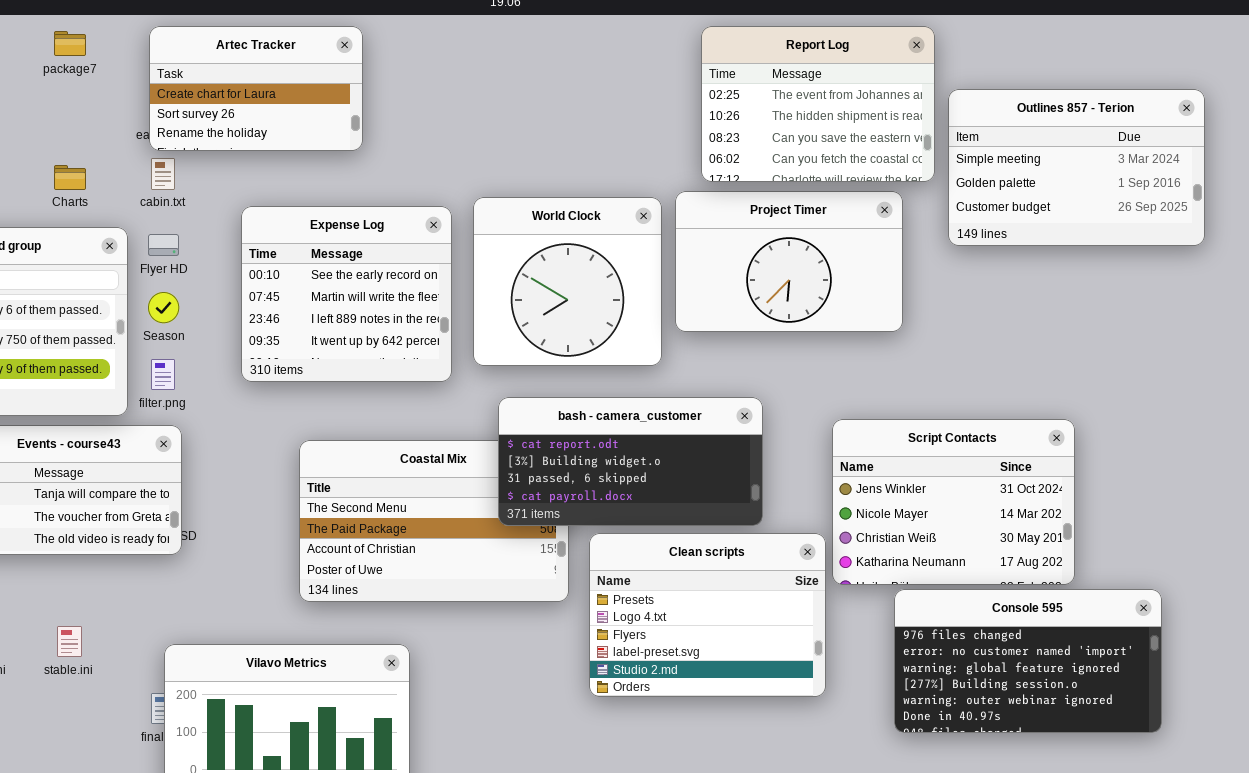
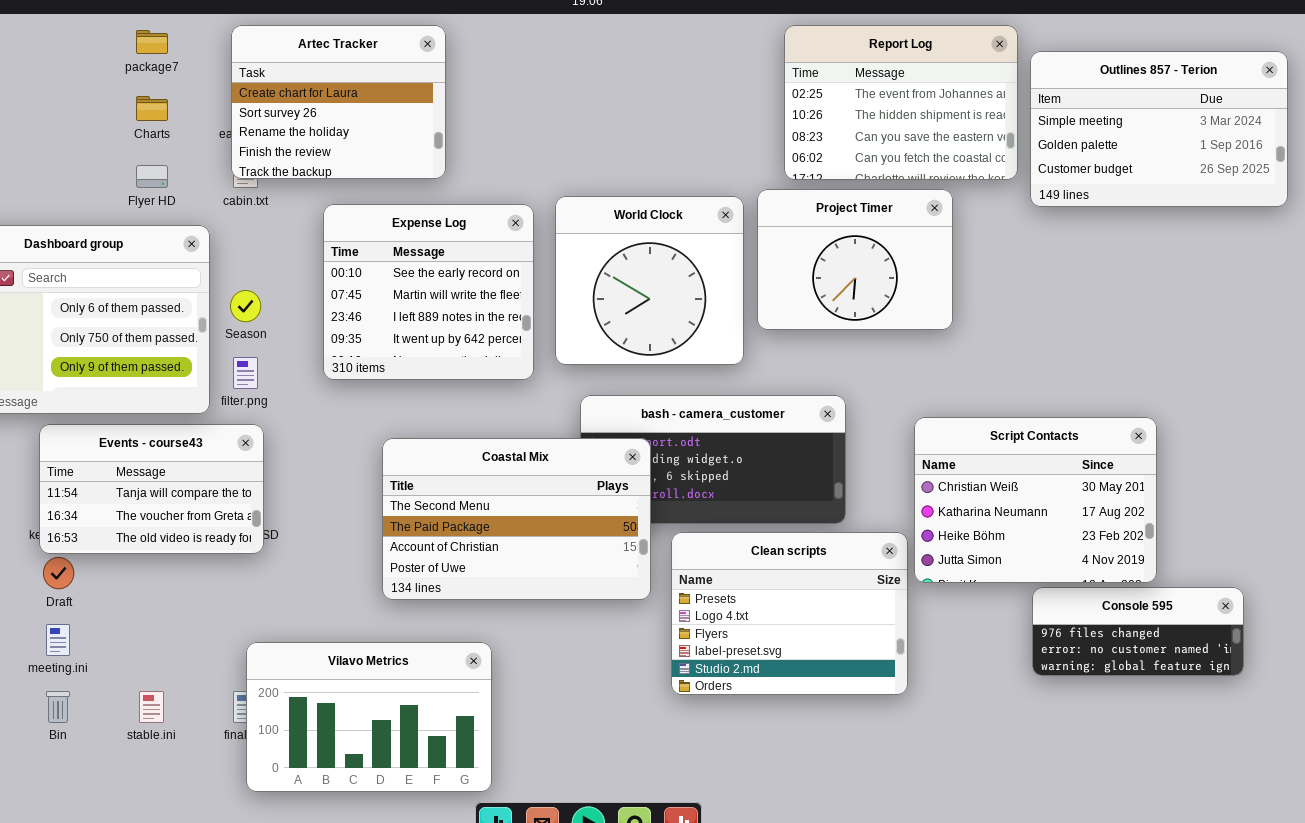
Artec Tracker: [149,26,363,151] -> [231,25,446,179], resized
Outlines 857 - Terion: [948,89,1205,246] -> [1030,51,1288,207], moved
Charts: [54,165,86,190] -> [136,96,168,121], moved
Project Timer: [675,191,903,332] -> [757,189,953,330], resized
Flyer HD: [148,234,179,256] -> [136,165,168,188], moved
Script Contacts: [832,419,1075,585] -> [914,417,1157,583], scrolled down 2 rows
Coastal Mix: [299,440,569,602] -> [382,438,651,600], raised
Console 595: [894,589,1162,733] -> [1032,587,1244,676], resized
stable.ini: [57,626,82,657] -> [139,691,164,723], moved

